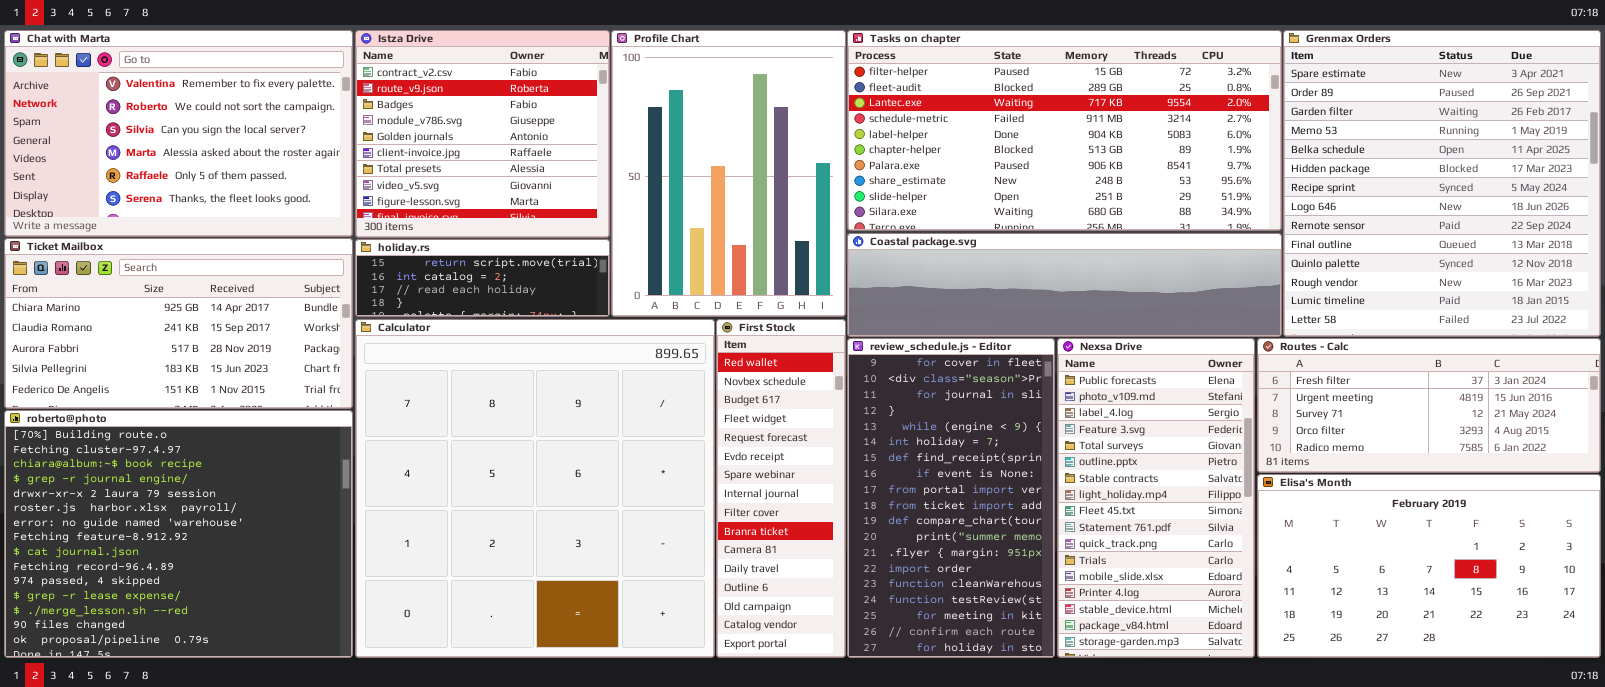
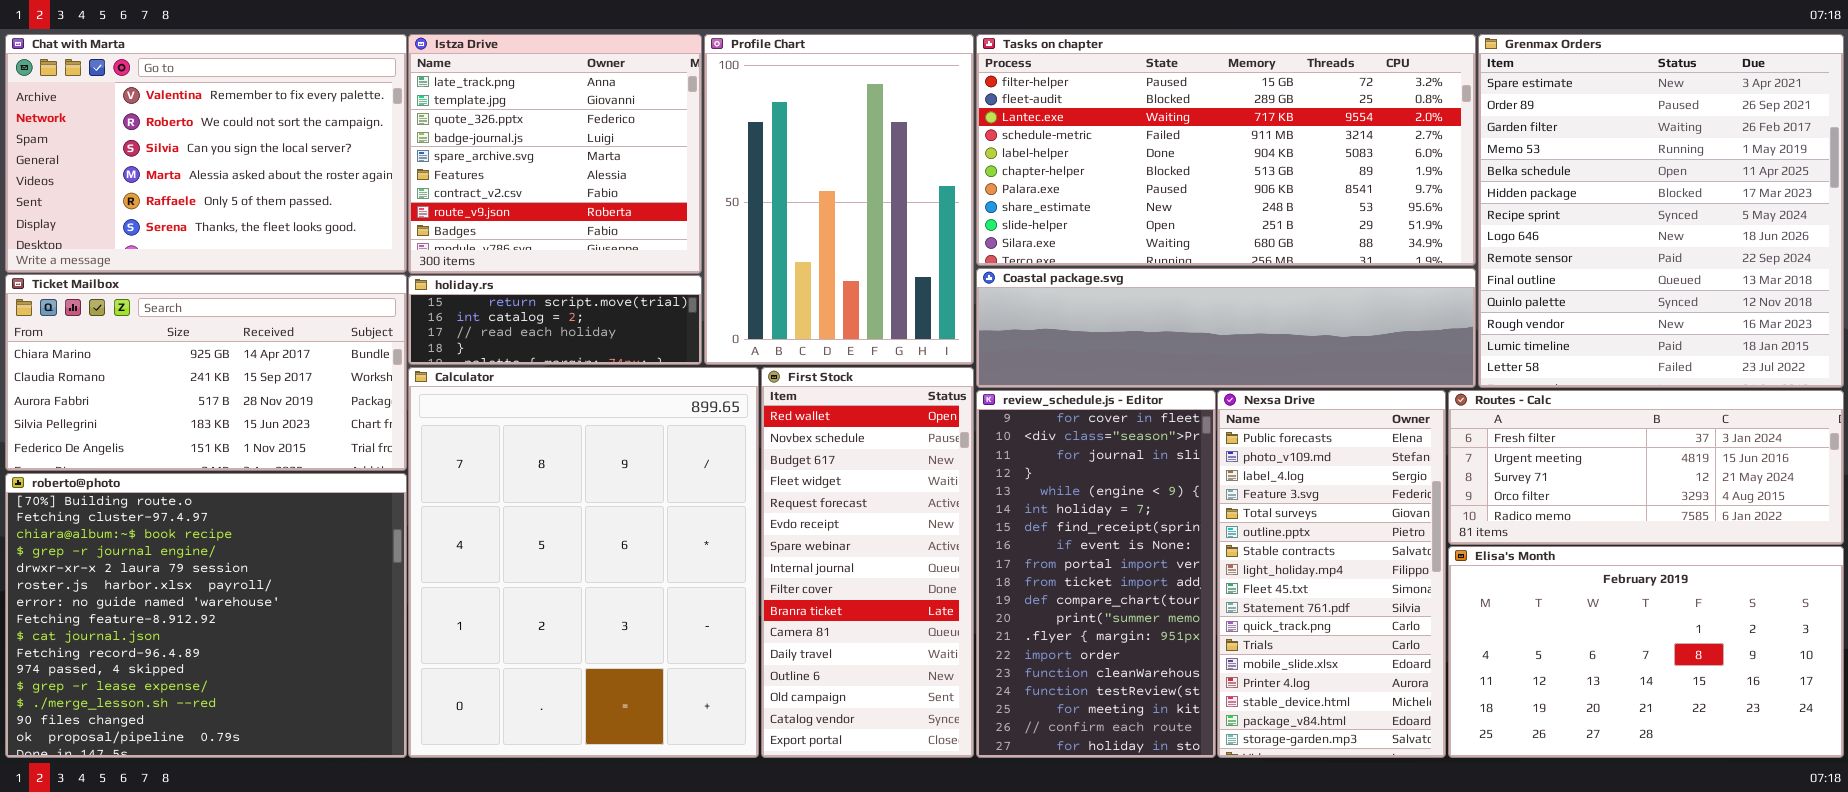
Istza Drive: [355,30,610,238] -> [408,34,702,274], scrolled up 6 rows
Calculator: [355,319,715,658] -> [408,367,759,758], resized
First Stock: [716,319,846,658] -> [761,367,974,758], resized

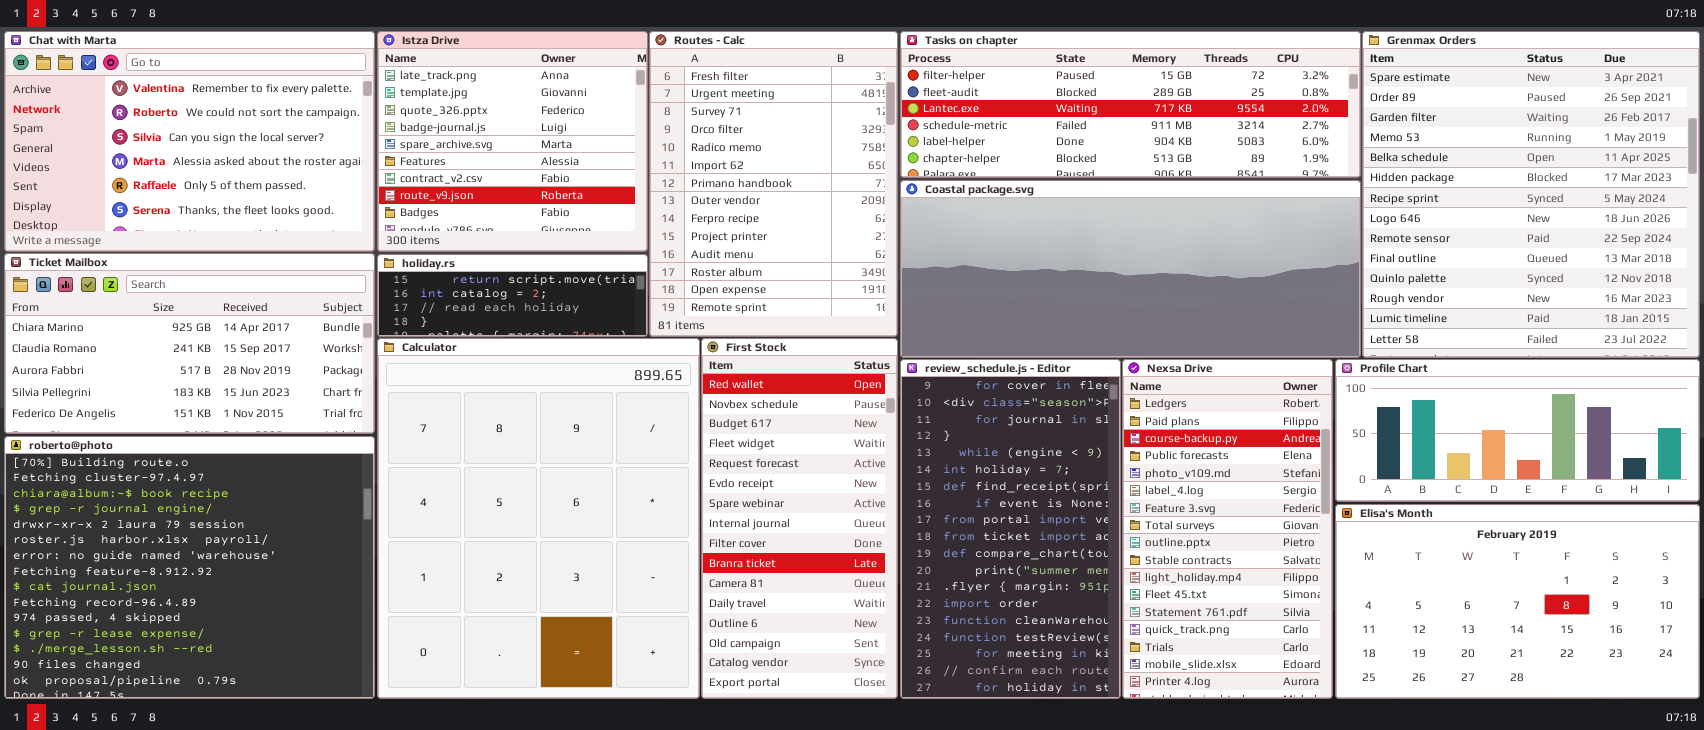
Profile Chart: [704,34,974,365] -> [1335,359,1700,502], moved, resized
Tasks on chapter: [976,34,1476,266] -> [900,31,1361,178], resized
Coastal package.svg: [976,268,1476,388] -> [900,180,1361,358], resized
Nexsa Drive: [1217,390,1446,758] -> [1122,359,1333,699], scrolled up 3 rows
Routes - Calc: [1448,390,1844,545] -> [649,31,898,337], moved, resized

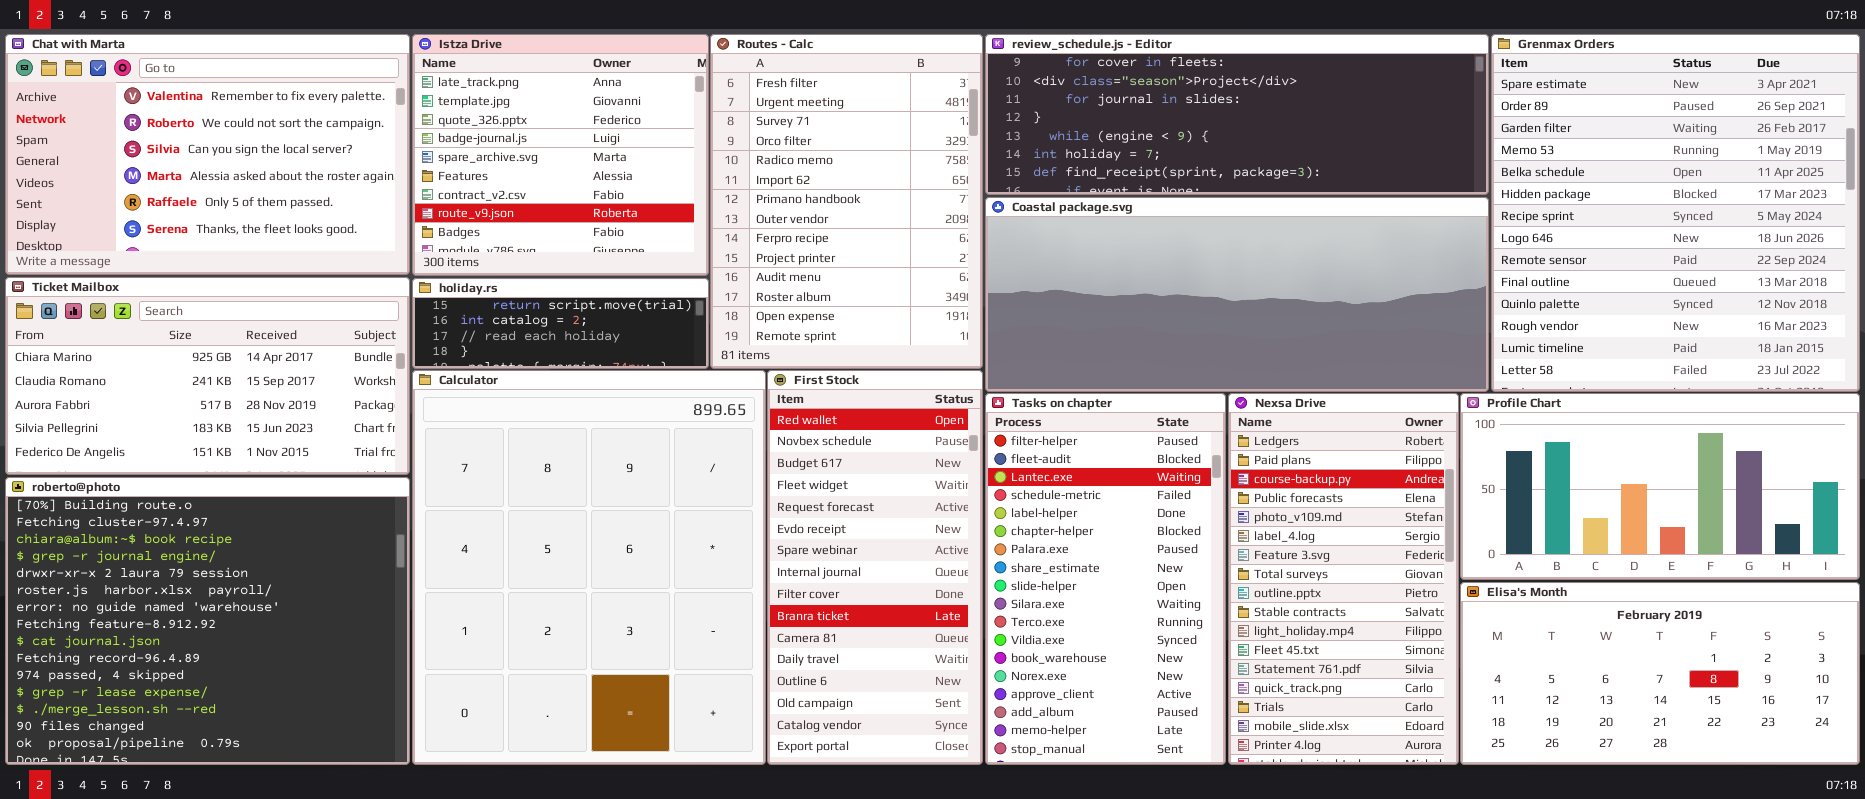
Tasks on chapter: [900,31,1361,178] -> [985,393,1226,765], moved, resized
review_schedule.js - Editor: [900,359,1121,699] -> [985,34,1489,195], moved, resized
Profile Chart: [1335,359,1700,502] -> [1460,393,1860,580], resized
Elisa's Month: [1335,504,1700,699] -> [1460,582,1860,765], resized

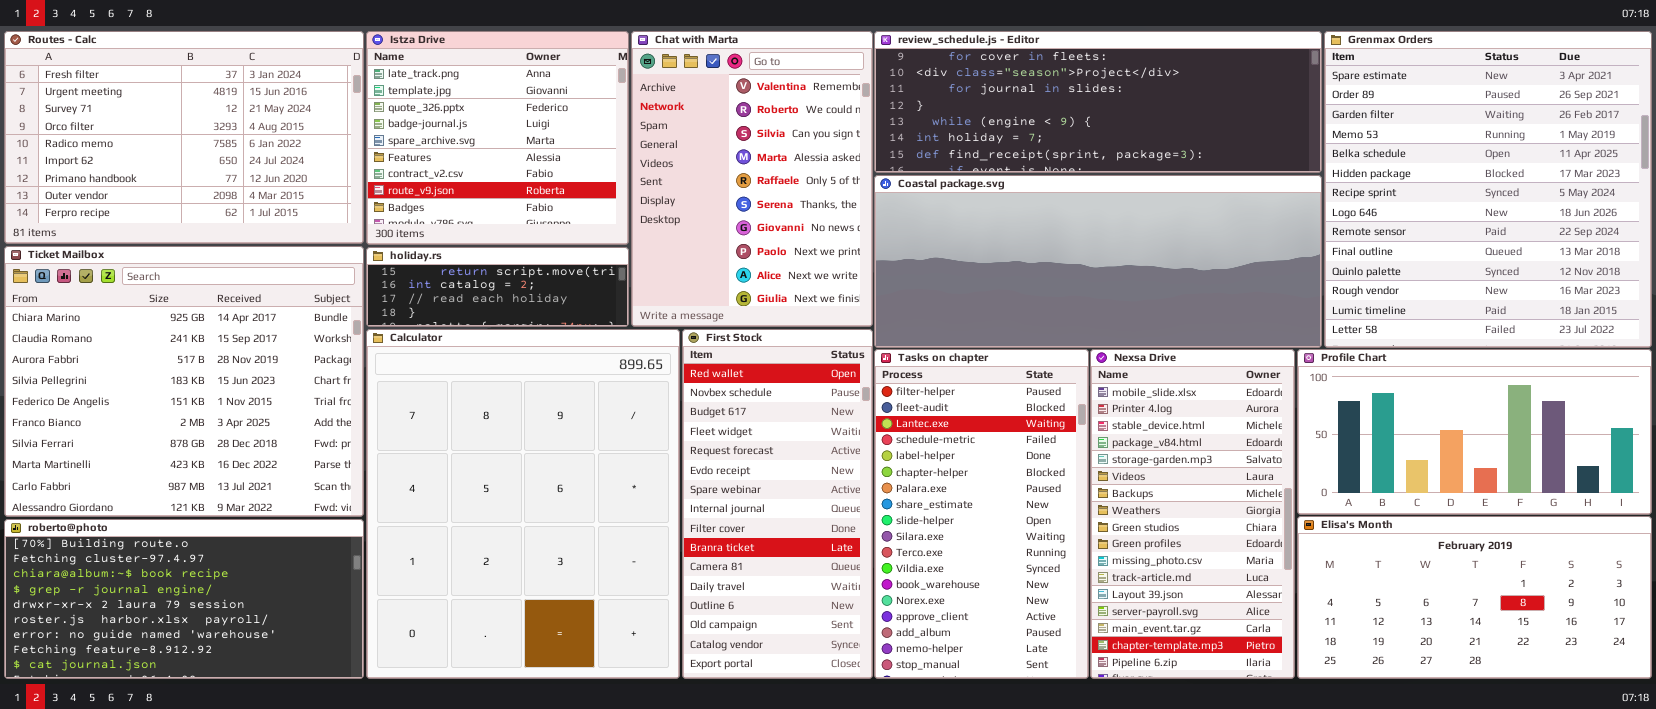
Chat with Marta: [5,34,410,275] -> [631,31,873,327], moved, resized
Routes - Calc: [710,34,983,369] -> [4,31,364,244], moved, resized
Ticket Mailbox: [5,277,410,475] -> [4,246,364,517], resized
Nexsa Drive: [1228,393,1459,765] -> [1090,349,1295,679], scrolled down 15 rows
roberto@photo: [5,477,410,765] -> [4,519,364,679], resized

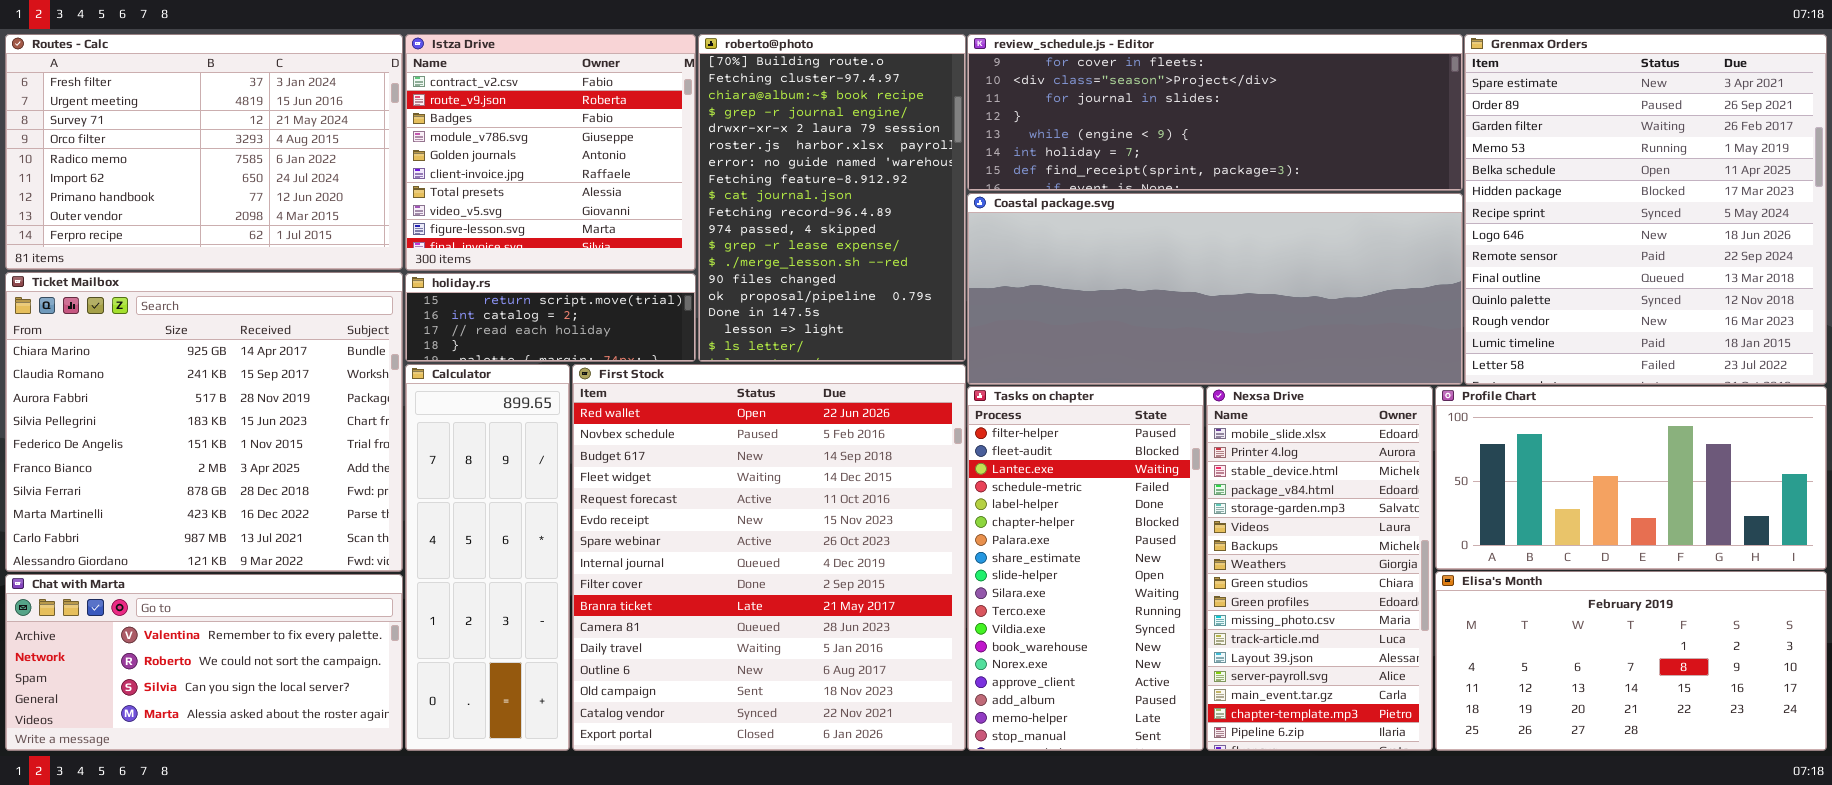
Istza Drive: [366,31,629,245] -> [405,34,696,271], scrolled down 6 rows
Chat with Marta: [631,31,873,327] -> [5,574,403,751], moved, resized
Calculator: [366,329,680,679] -> [405,364,570,751], resized
First Stock: [682,329,873,679] -> [572,364,966,751], resized
roberto@photo: [4,519,364,679] -> [698,34,966,362], moved, resized

